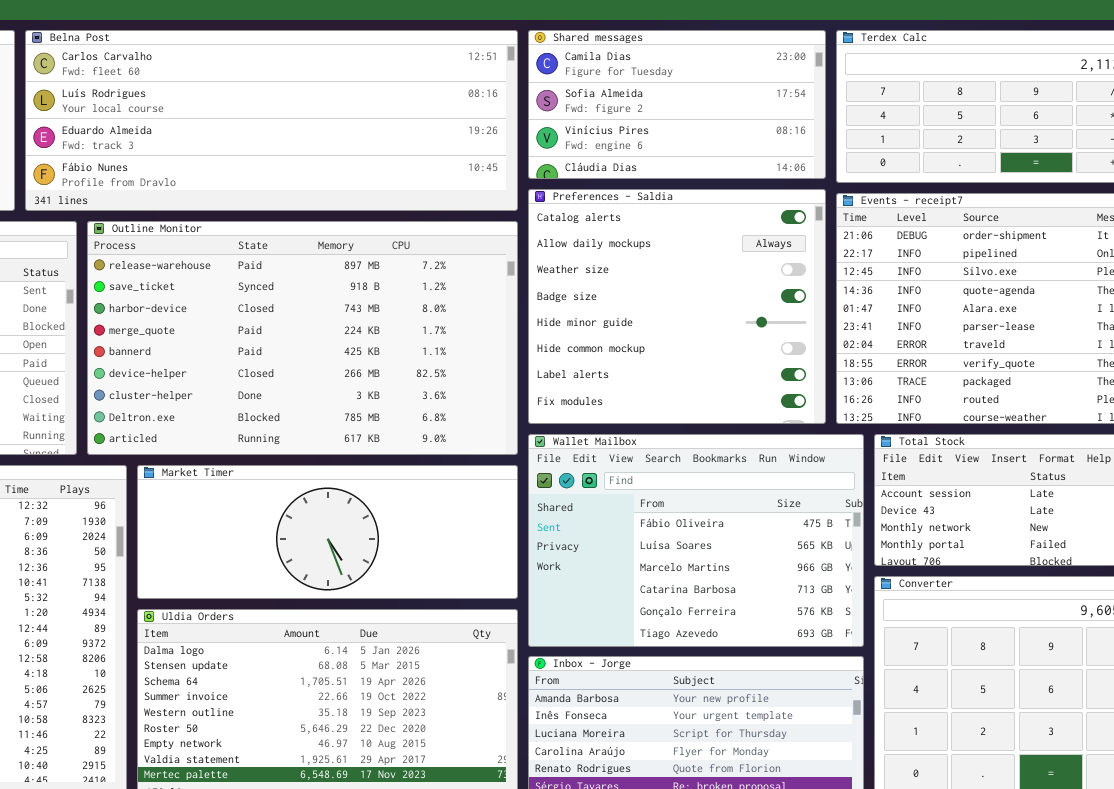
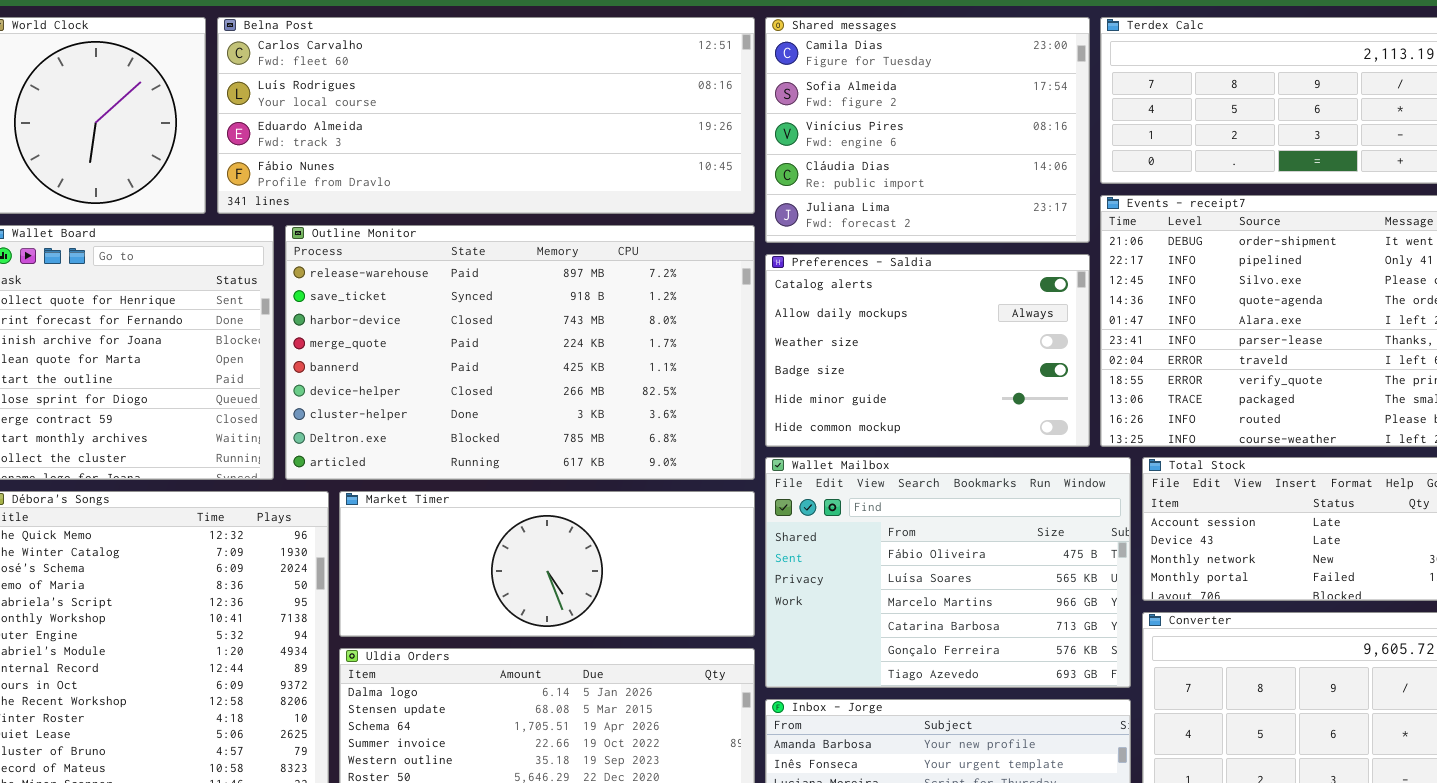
Shared messages: [528,30,826,179] -> [765,17,1090,243], resized
Preferences - Saldia: [528,189,826,424] -> [765,254,1090,447], resized

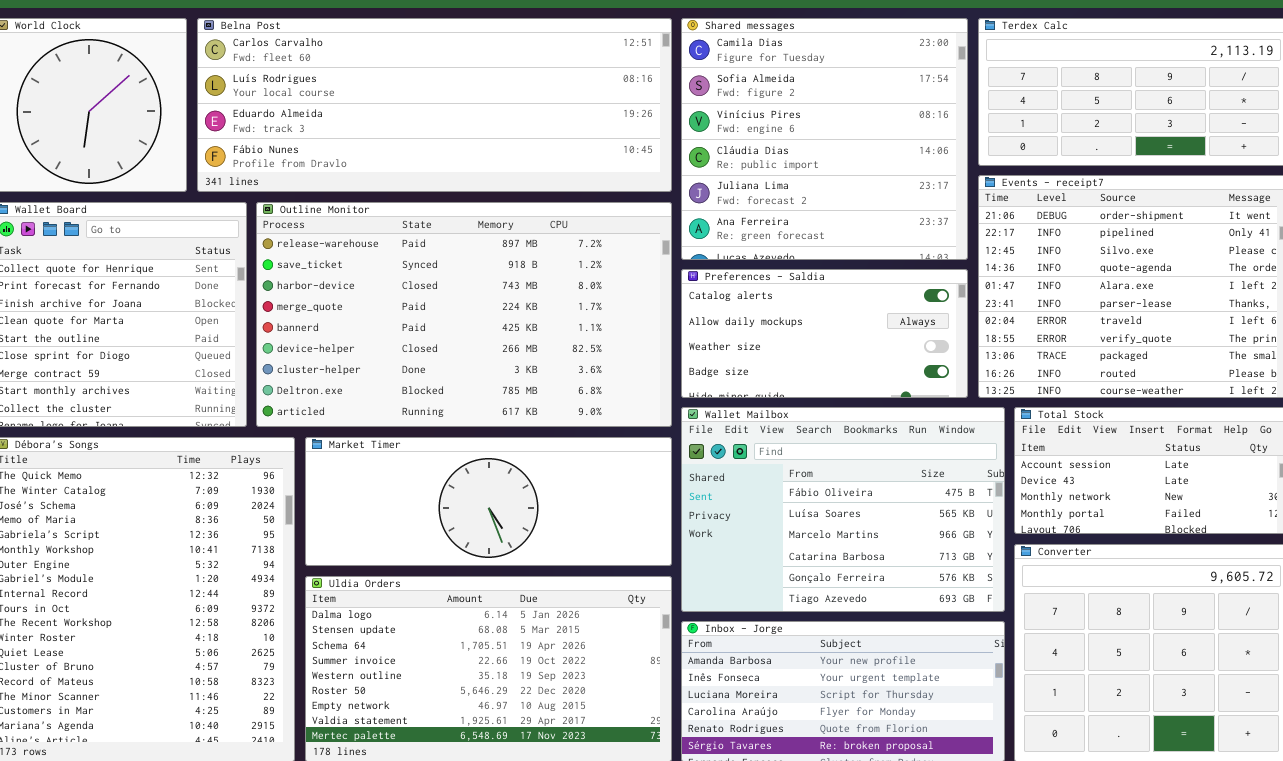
Shared messages: [765,17,1090,243] -> [681,18,968,260], resized
Preferences - Saldia: [765,254,1090,447] -> [681,269,968,398], resized

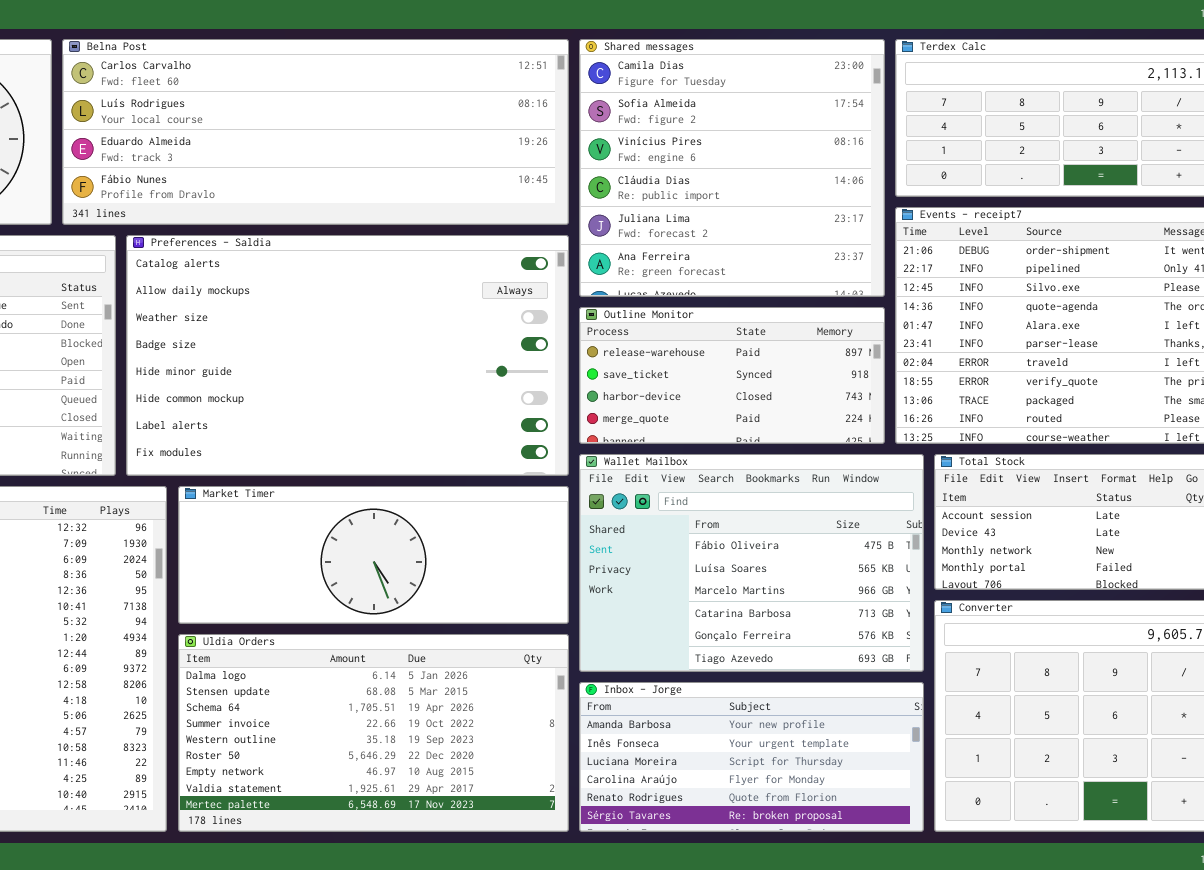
Outline Monitor: [256,202,672,427] -> [579,307,885,444], moved, resized
Preferences - Saldia: [681,269,968,398] -> [126,235,569,476], moved, resized

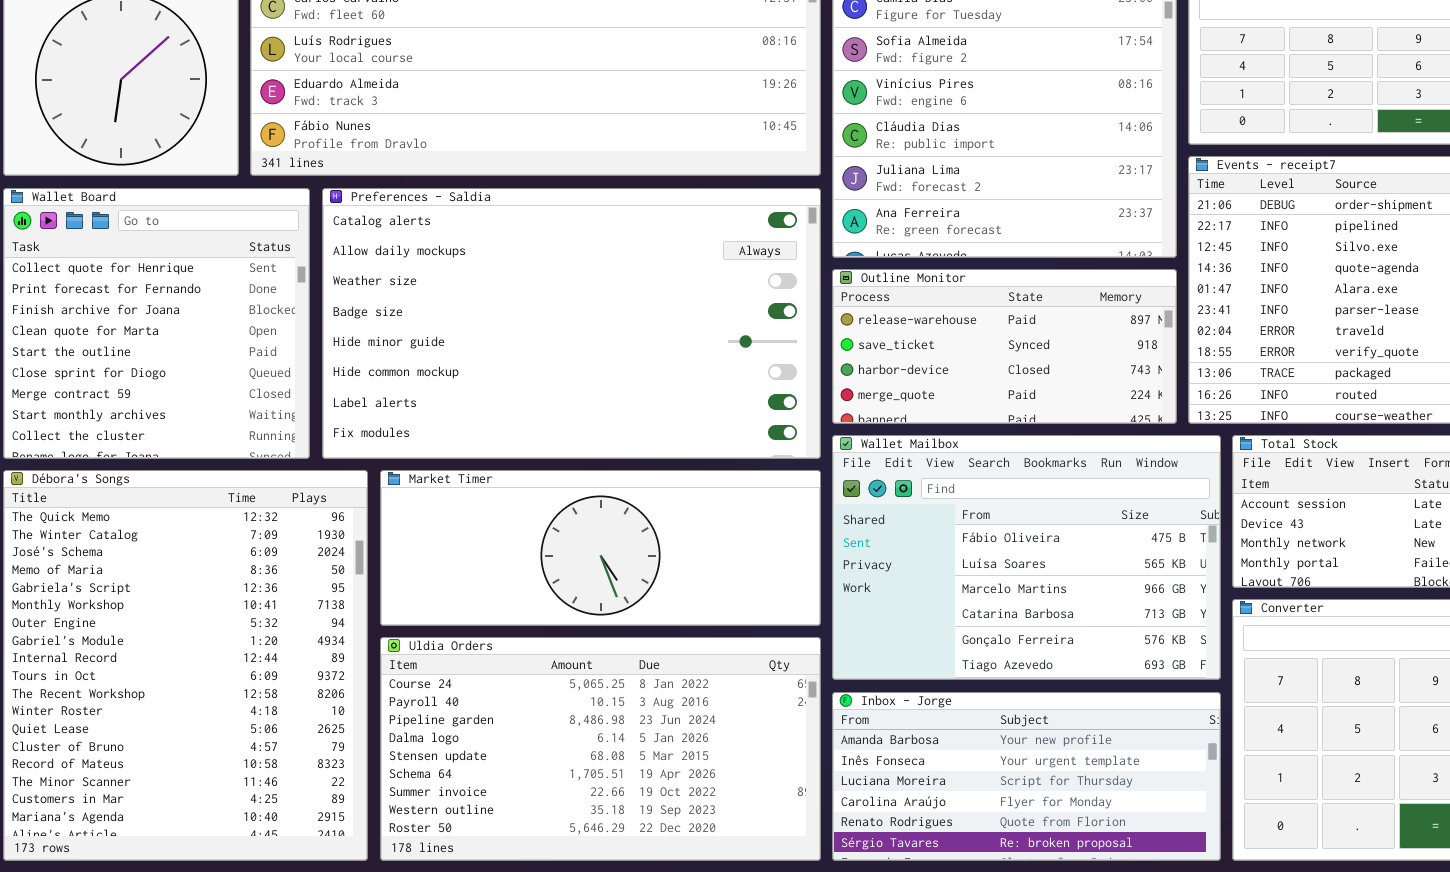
Uldia Orders: [178,634,569,832] -> [380,637,821,861], scrolled up 3 rows

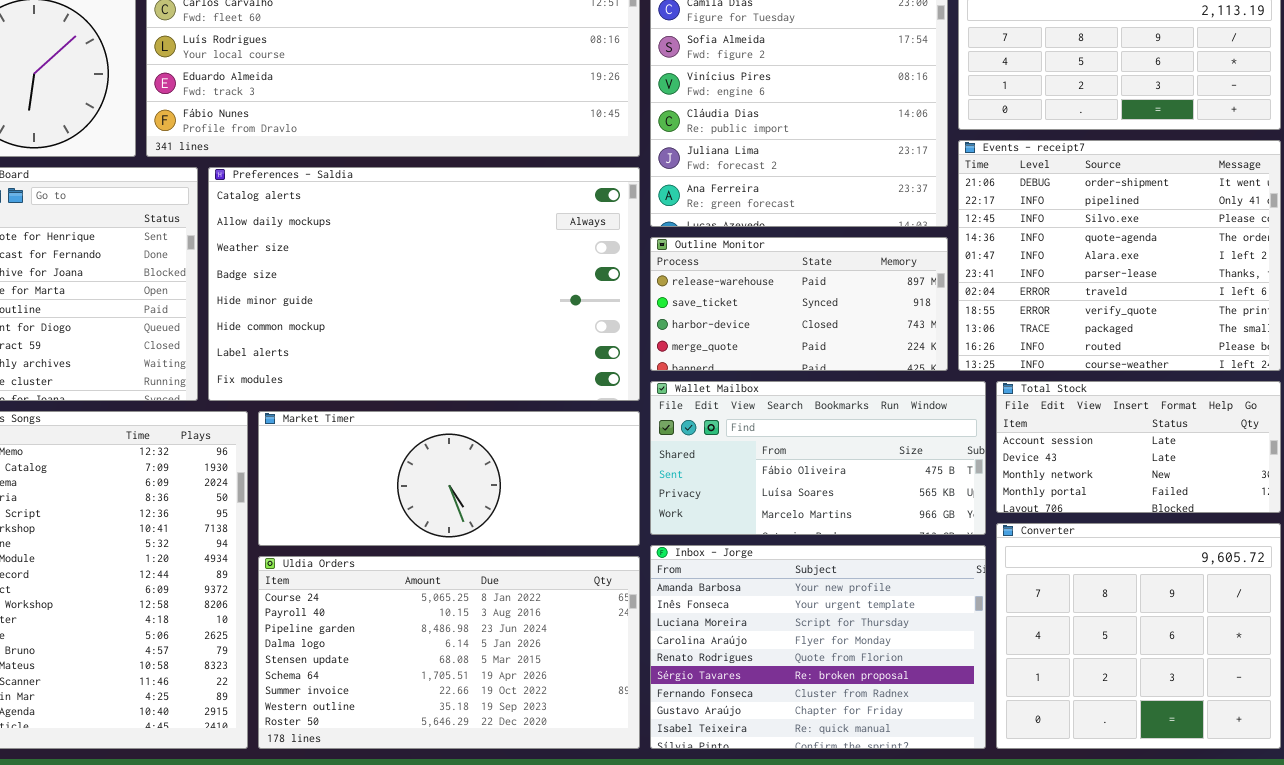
Wallet Mailbox: [832,435,1221,680] -> [650,381,986,535], resized
Inbox - Jorge: [832,692,1221,861] -> [650,545,986,749], resized

